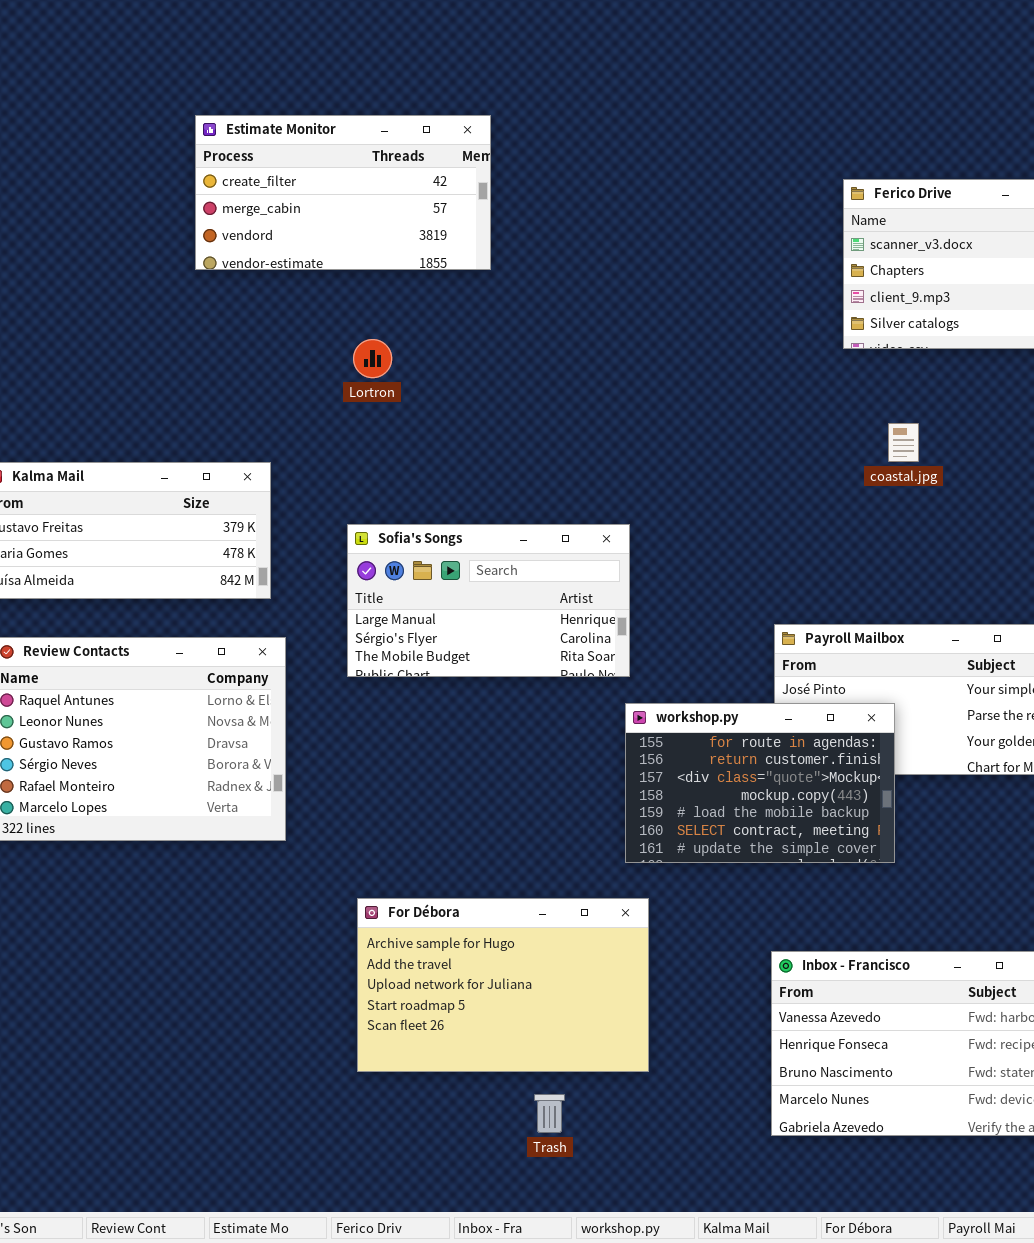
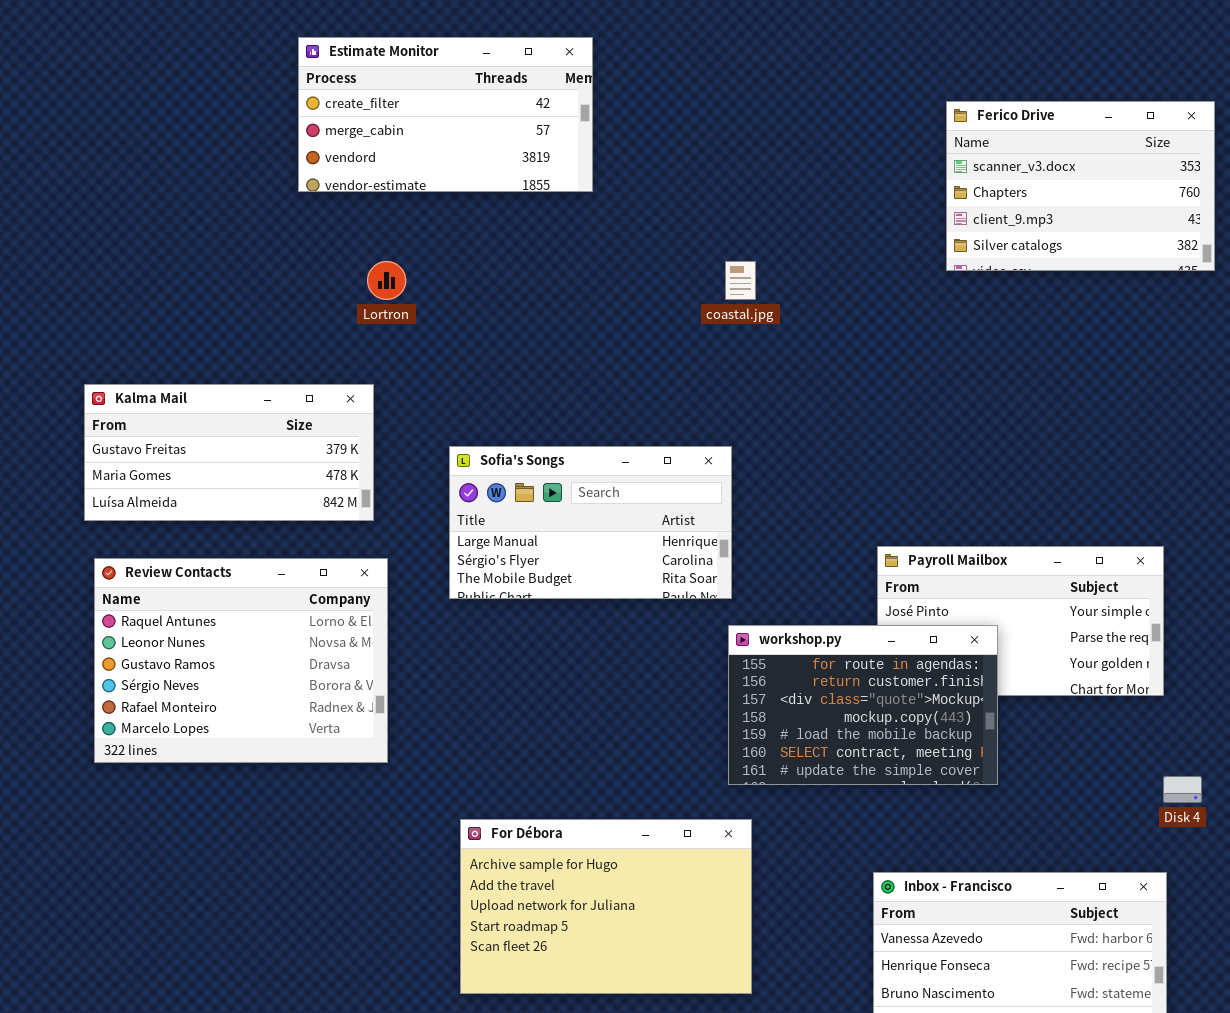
Lortron: [353,339,392,378] -> [367,261,406,300], moved
coastal.jpg: [888,423,919,462] -> [725,261,756,300], moved

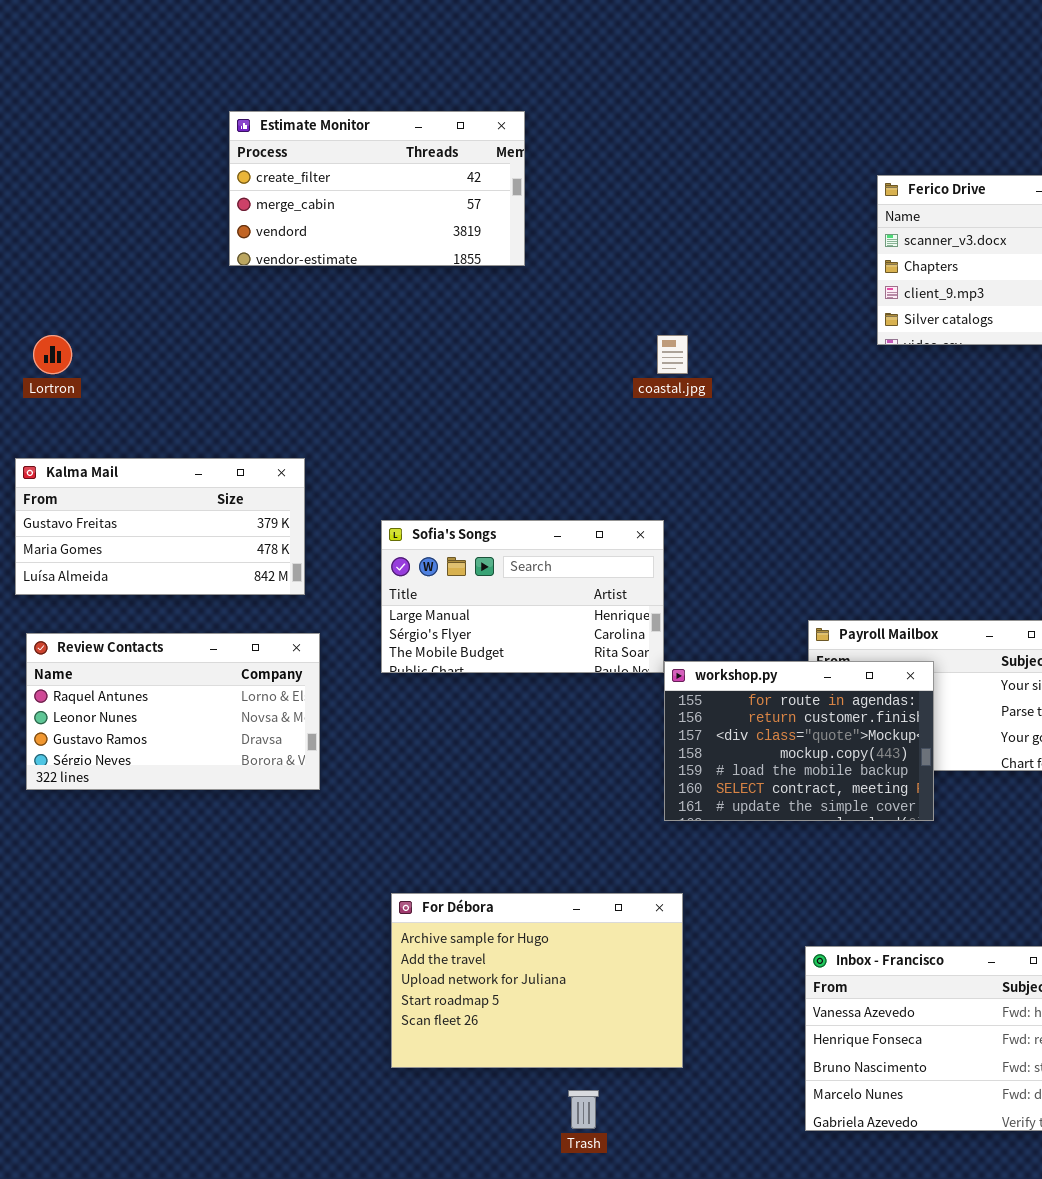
Lortron: [367,261,406,300] -> [33,335,72,374], moved
Review Contacts: [94,558,388,763] -> [26,633,320,790], resized
workshop.py: [728,625,998,785] -> [664,661,934,821], moved

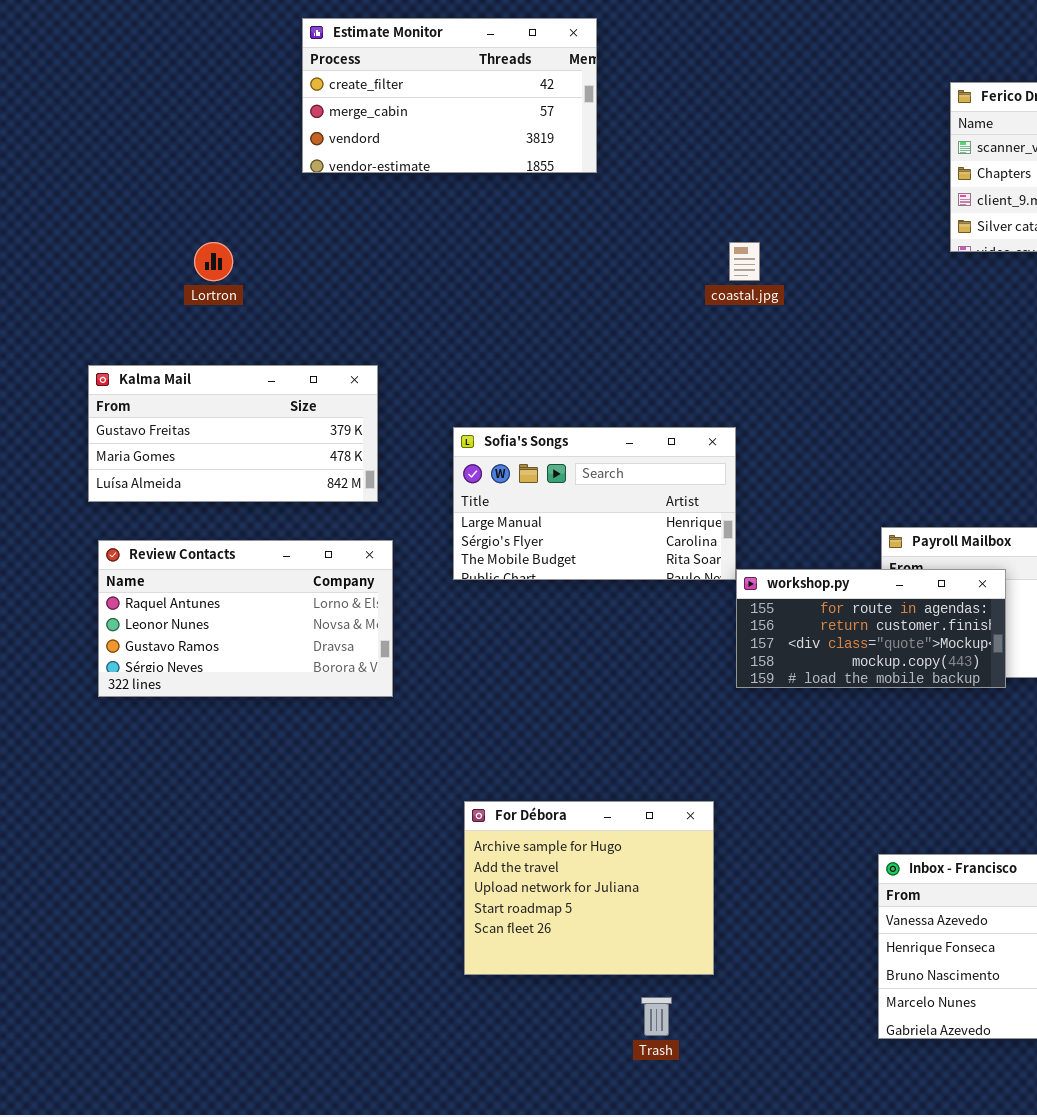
Lortron: [33,335,72,374] -> [194,242,233,281], moved
workshop.py: [664,661,934,821] -> [736,569,1006,688], resized
For Débora: [391,893,683,1068] -> [464,801,714,975], resized

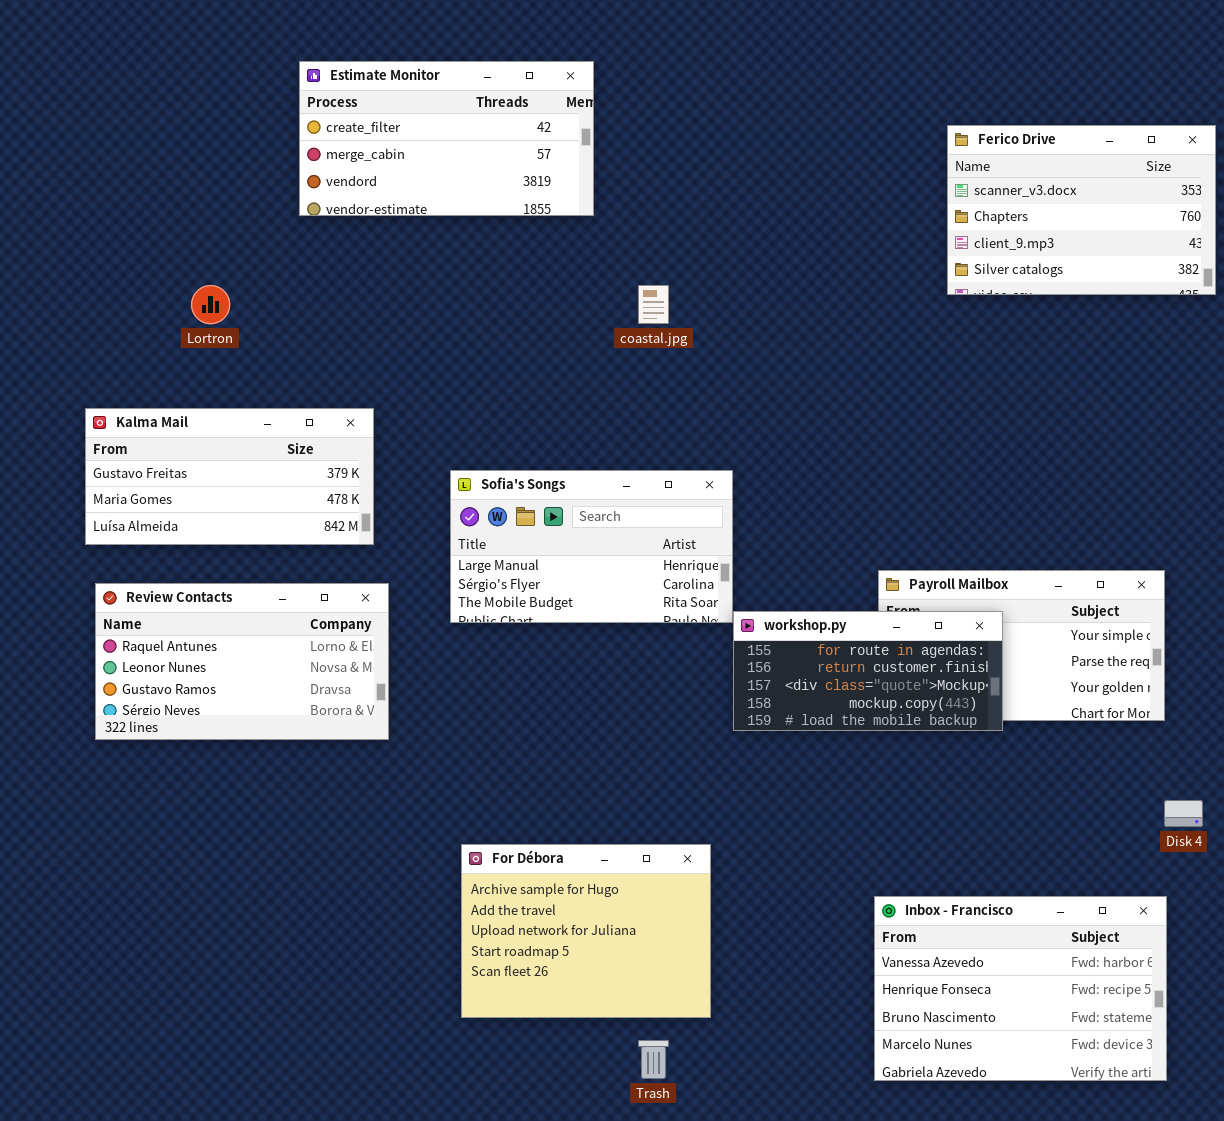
coastal.jpg: [729,242,760,281] -> [638,285,669,324], moved

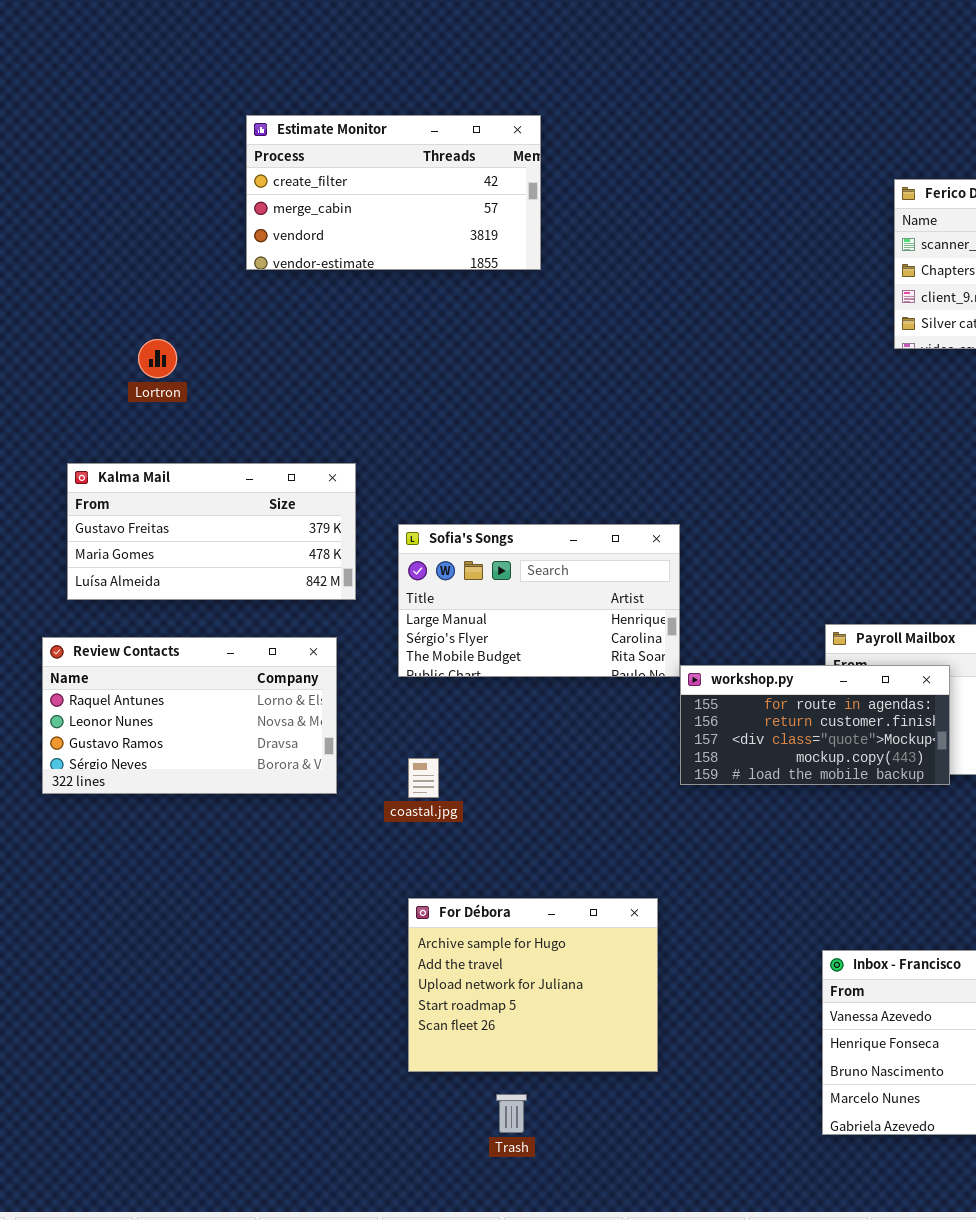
coastal.jpg: [638,285,669,324] -> [408,758,439,798], moved
Kalma Mail: [85,408,374,545] -> [67,463,356,600], moved
Trash: [638,1040,669,1079] -> [496,1094,527,1133], moved

